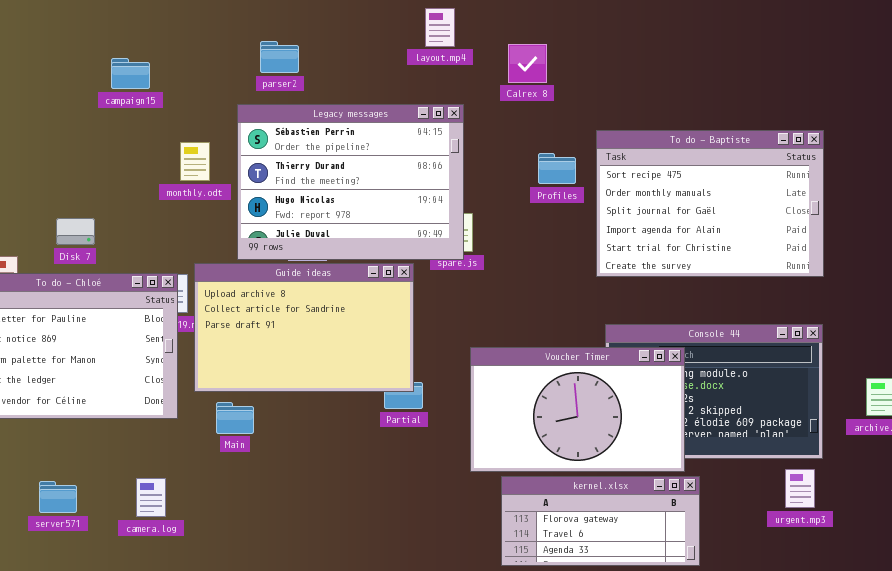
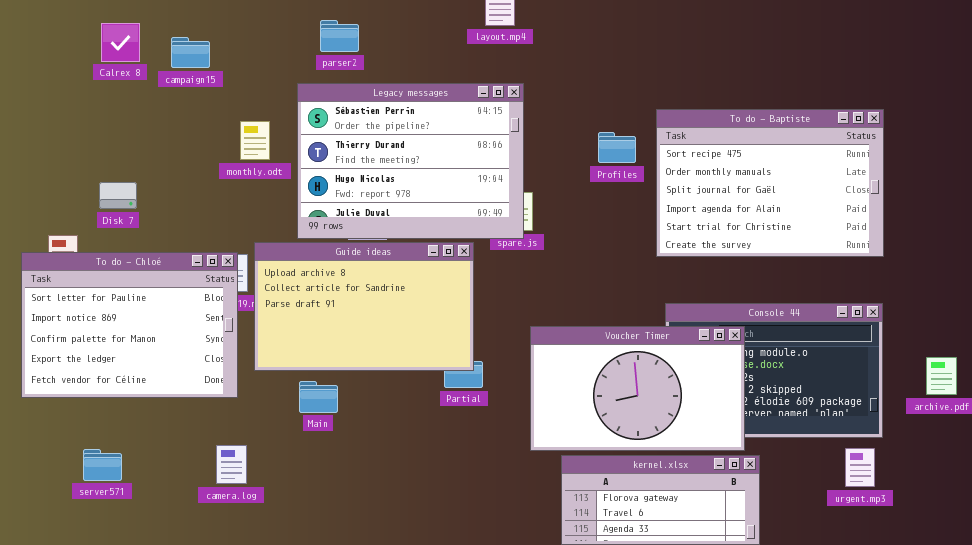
Calrex 8: [508,44,547,83] -> [101,23,140,62], moved
Disk 7: [56,218,95,245] -> [99,182,137,209], moved
Main: [216,402,254,434] -> [299,381,338,413], moved
camera.log: [136,478,166,517] -> [216,445,247,484], moved
server571: [39,481,77,513] -> [83,449,122,481], moved

